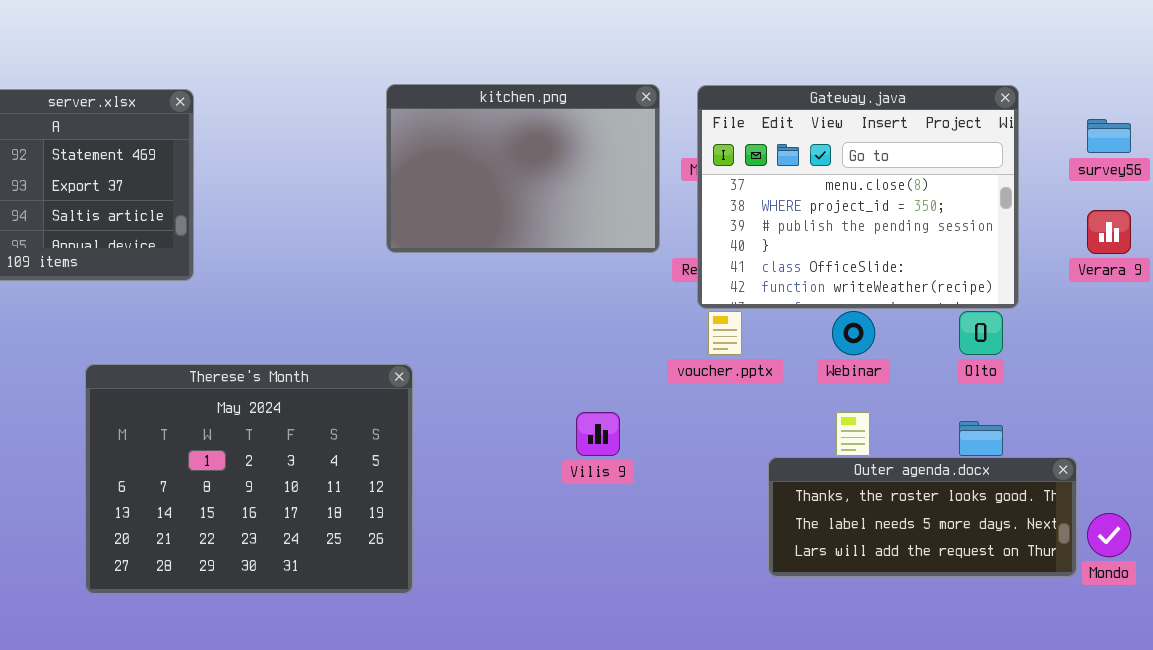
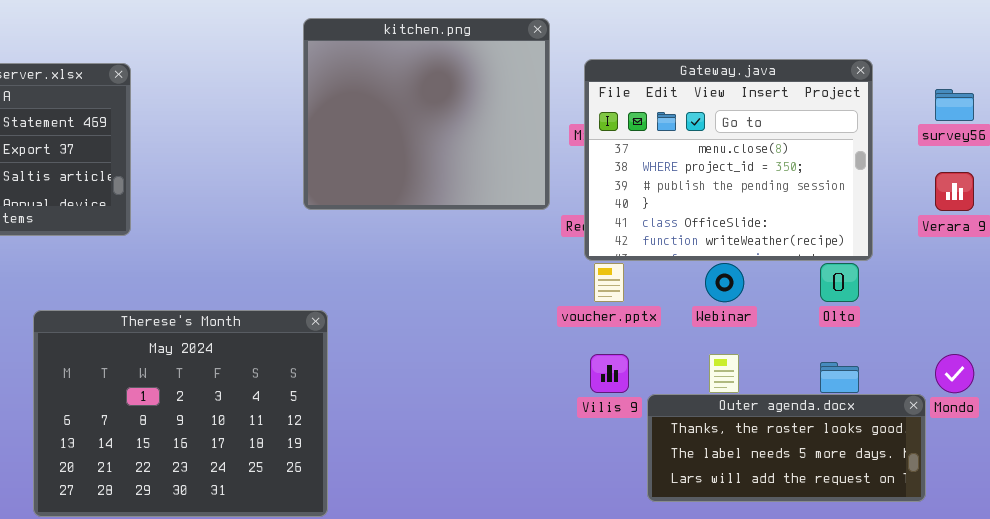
kitchen.png: [386,84,660,253] -> [303,18,550,210], resized
Vilis 9: [576,412,620,456] -> [590,354,629,393], moved
Mondo: [1087,513,1131,557] -> [935,354,974,393], moved

